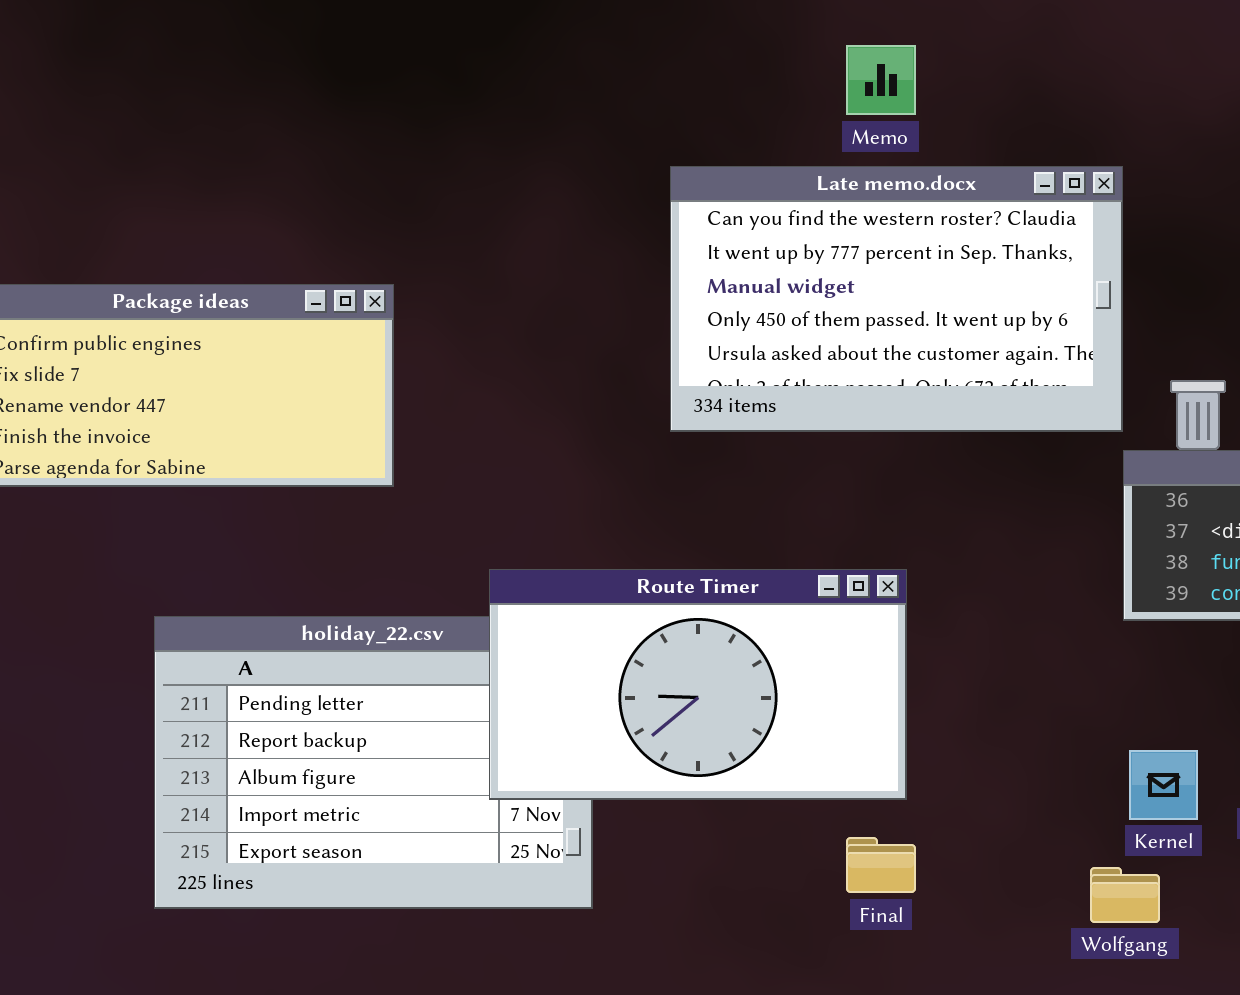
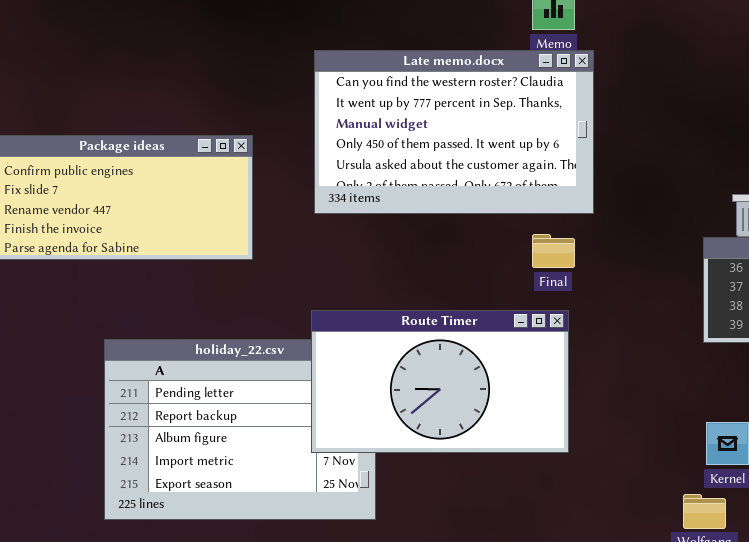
Late memo.docx: [670,166,1123,432] -> [314,50,594,214], moved
Final: [846,837,916,893] -> [532,234,575,268], moved

